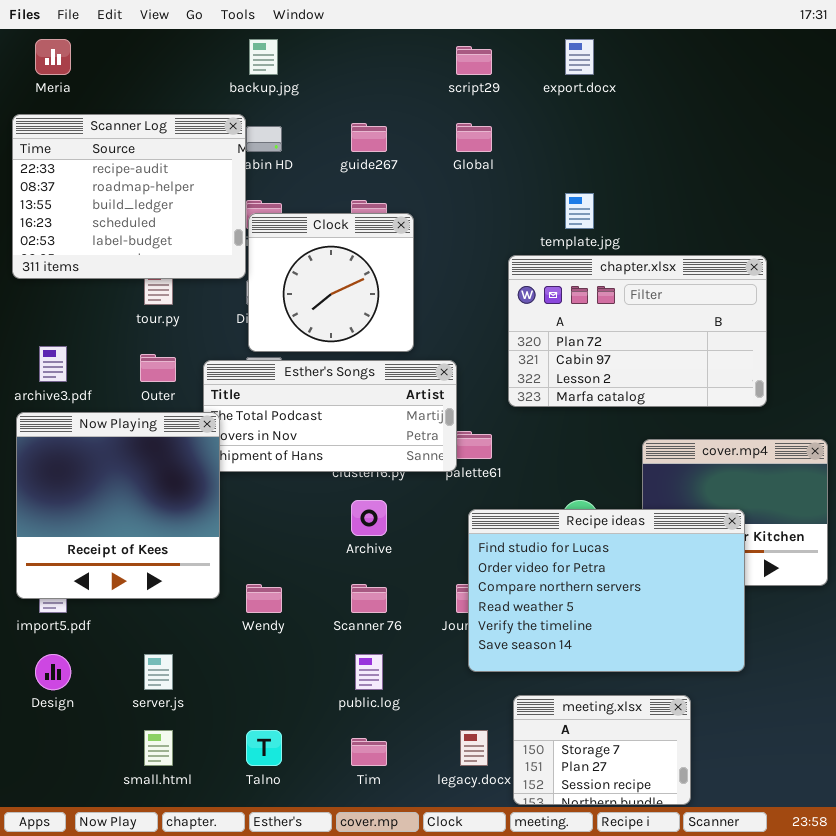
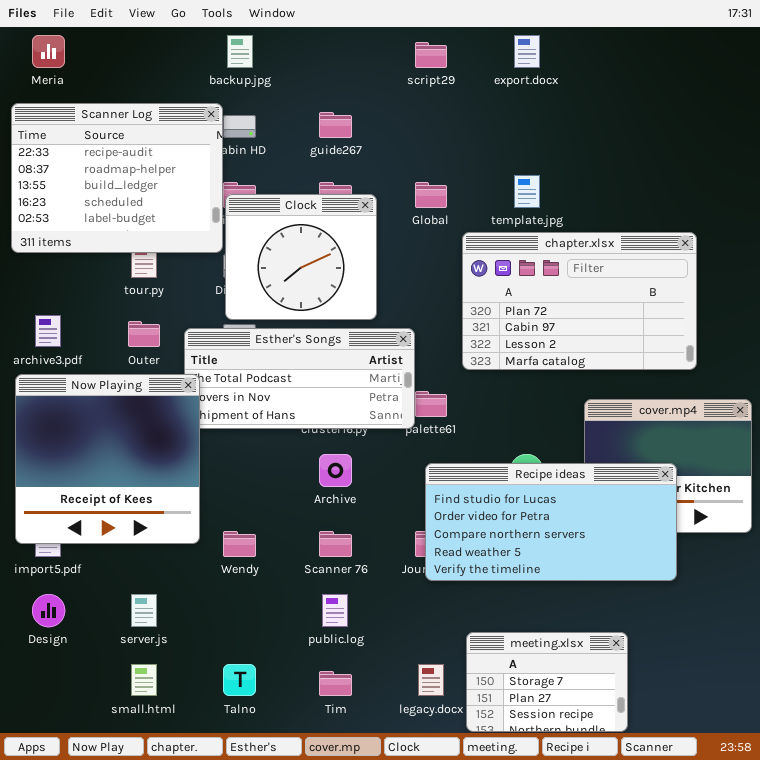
Global: [456,123,492,152] -> [415,182,447,208], moved
Recipe ideas: [468,509,745,672] -> [425,463,677,581], resized

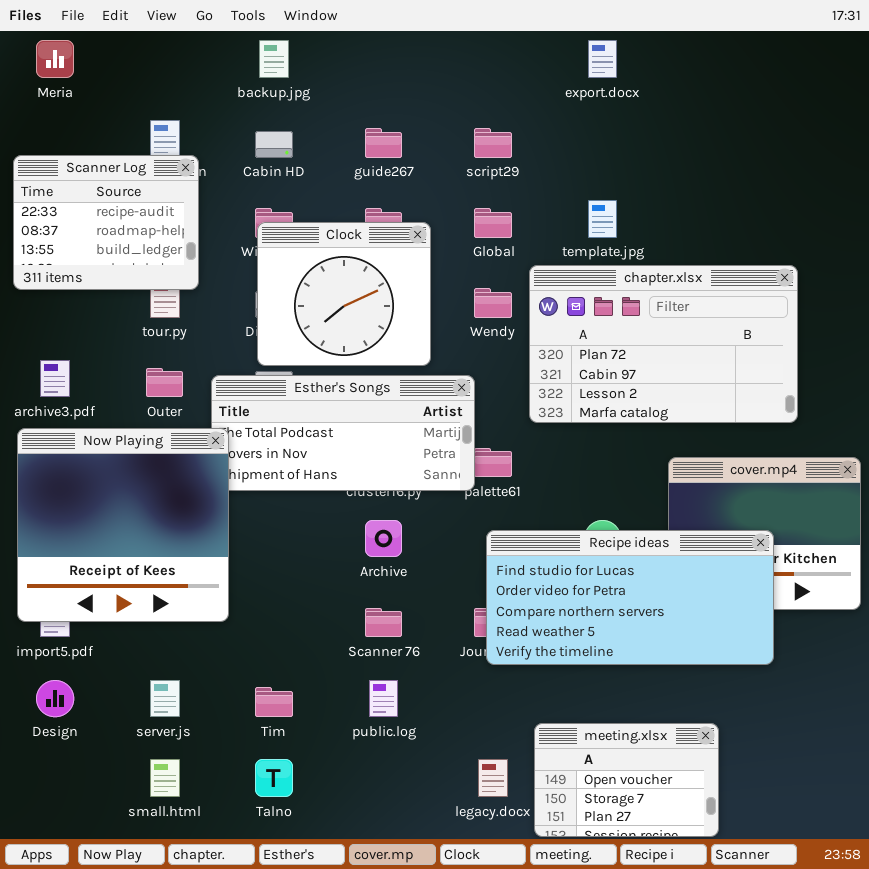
script29: [415,42,447,68] -> [474,128,512,158], moved
Scanner Log: [11,103,223,253] -> [13,155,199,290], resized
Wendy: [223,531,256,557] -> [474,288,512,318], moved
meeting.xlsx: [466,632,628,732] -> [534,723,719,837], scrolled up 1 row
Tim: [319,671,352,696] -> [255,687,293,717], moved

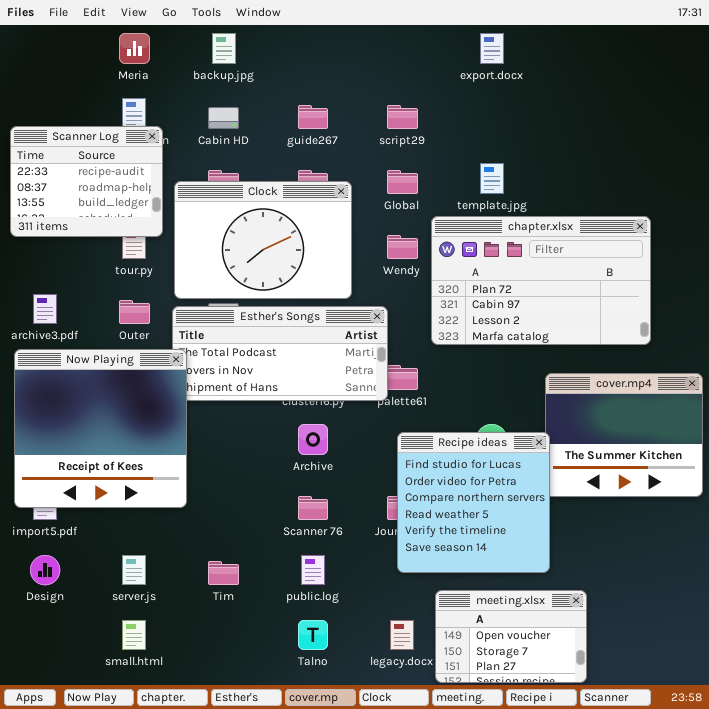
Meria: [36,40,74,78] -> [119,33,150,64], moved
Clock: [257,222,431,366] -> [174,181,352,299], resized
Recipe ideas: [486,530,774,665] -> [397,432,550,573], resized
Talno: [255,759,293,797] -> [298,620,328,650], moved

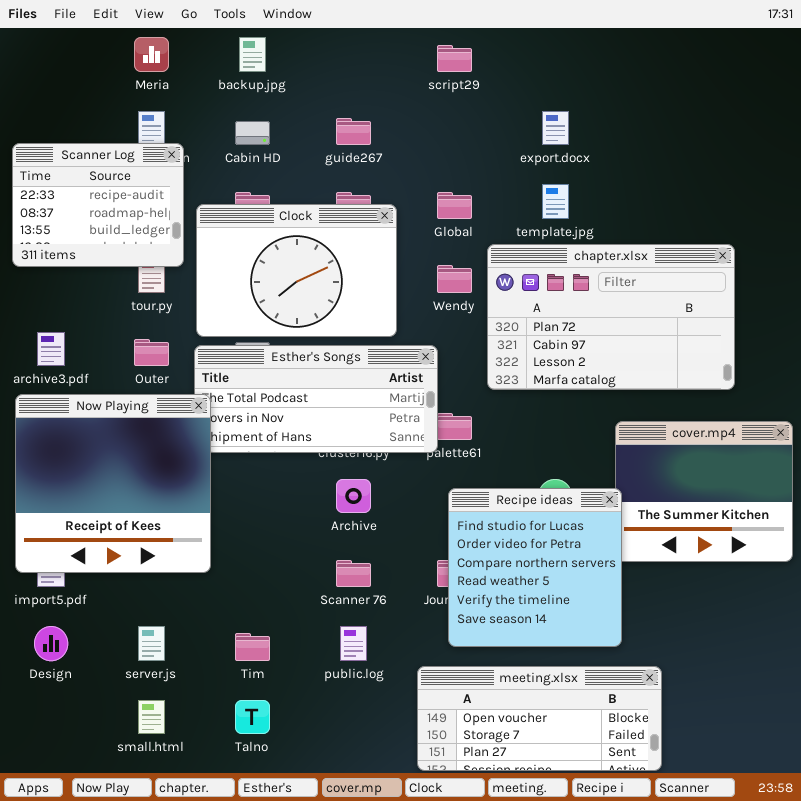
export.docx: [480,33,504,64] -> [542,111,569,145], moved
script29: [387,105,418,129] -> [437,45,472,72], moved
meeting.xlsx: [435,590,587,683] -> [417,666,662,771], resized
Talno: [298,620,328,650] -> [235,700,270,734], moved

